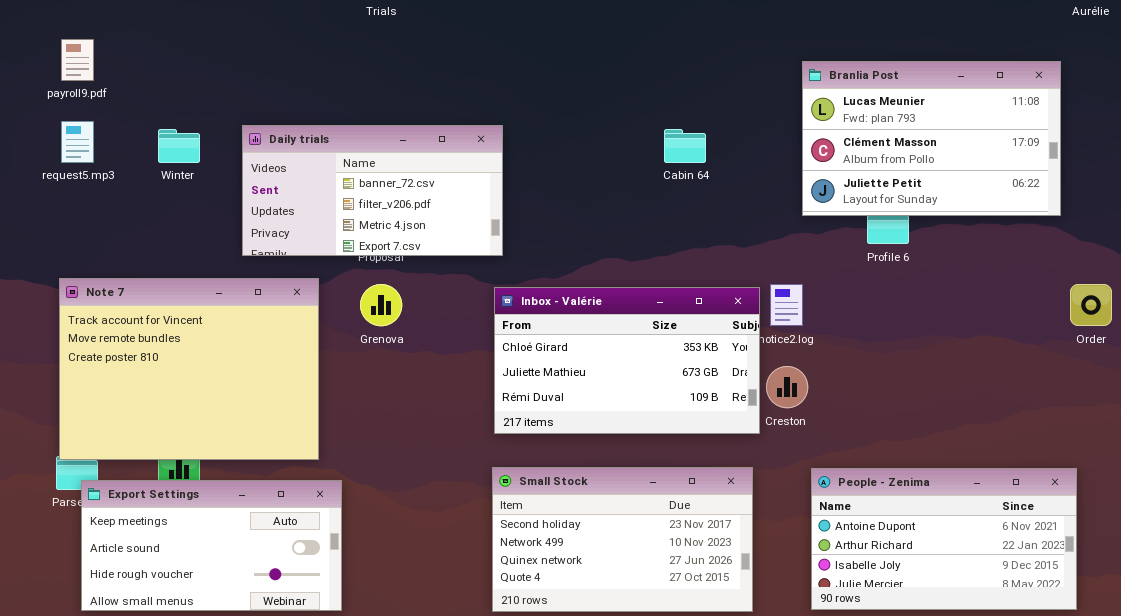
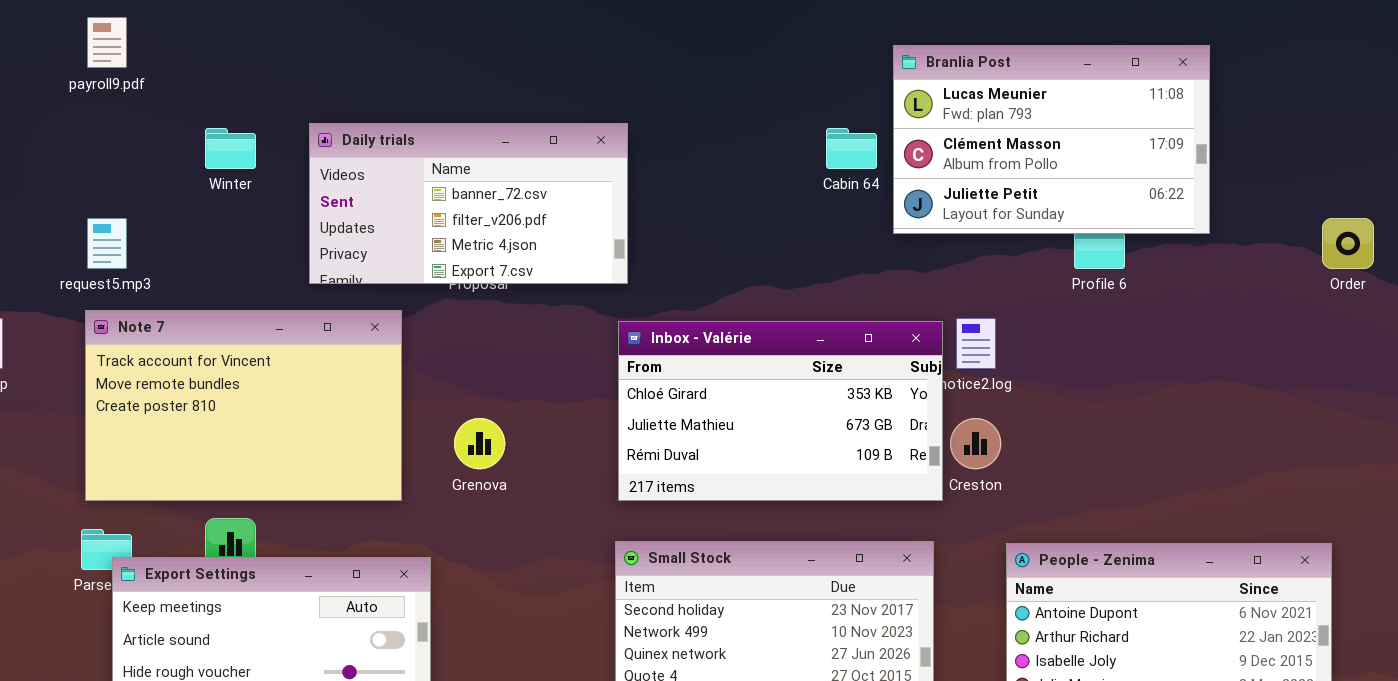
Branlia Post: [802,61,1061,216] -> [893,45,1210,234], moved
request5.mp3: [61,121,94,163] -> [87,218,127,269], moved
Note 7: [59,278,319,460] -> [85,310,402,501], resized
Grenova: [360,284,402,326] -> [454,418,505,469], moved
Order: [1070,284,1112,326] -> [1322,218,1374,269], moved

